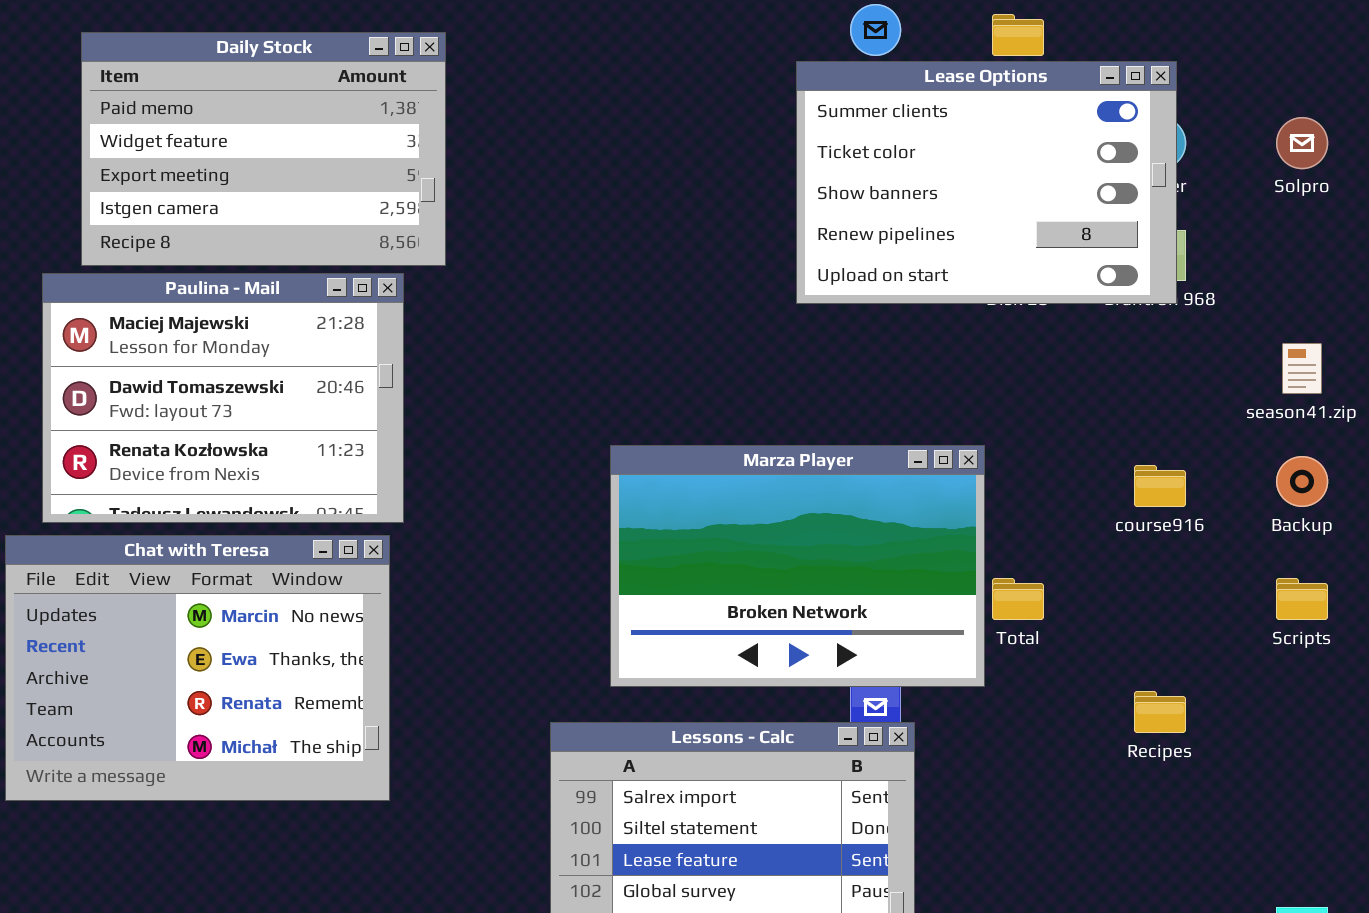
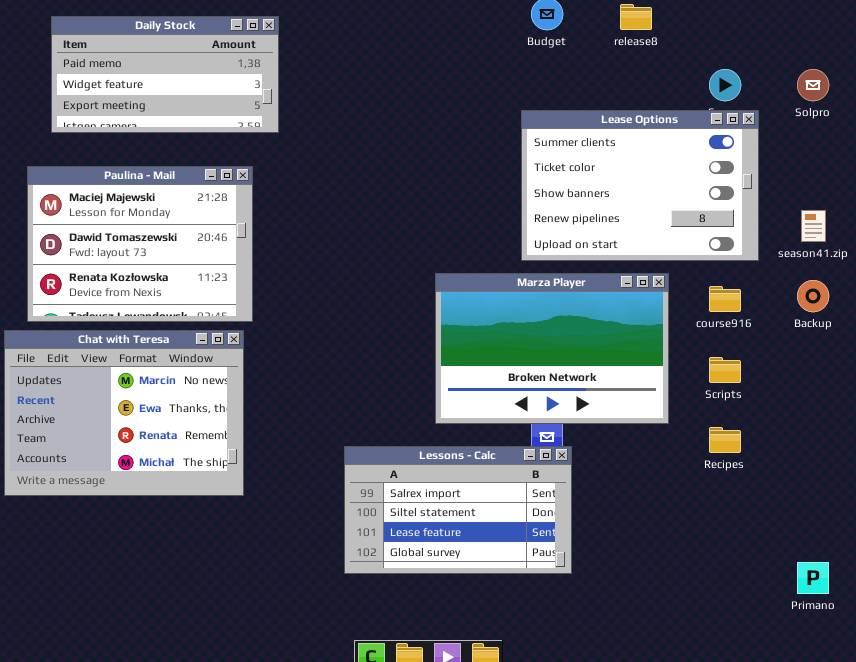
Daily Stock: [81,32,446,266] -> [51,16,279,133], resized
Lease Options: [796,61,1177,304] -> [521,110,759,261], moved
Marza Player: [610,445,985,687] -> [435,273,669,424], moved
Scripts: [1276,578,1328,620] -> [709,357,741,383], moved

